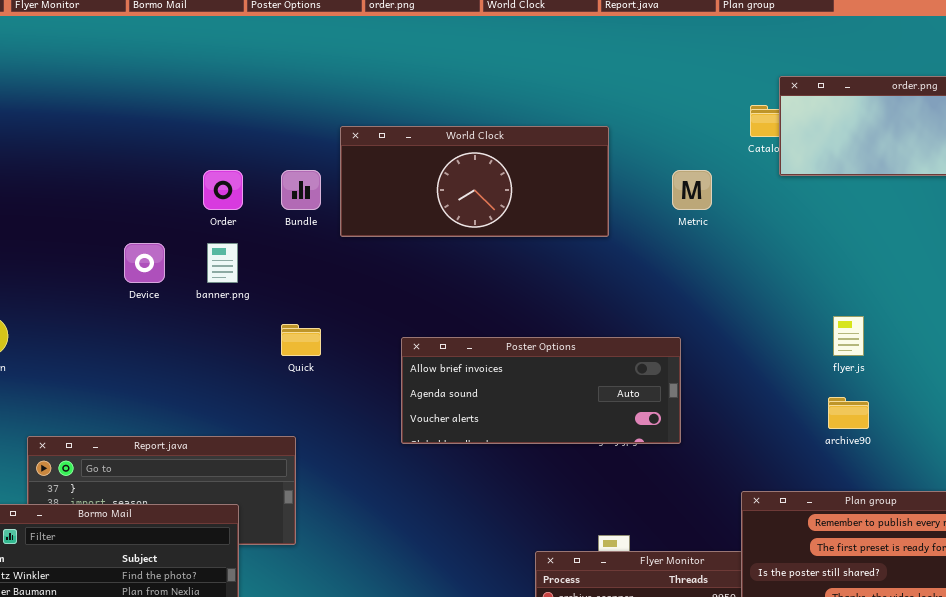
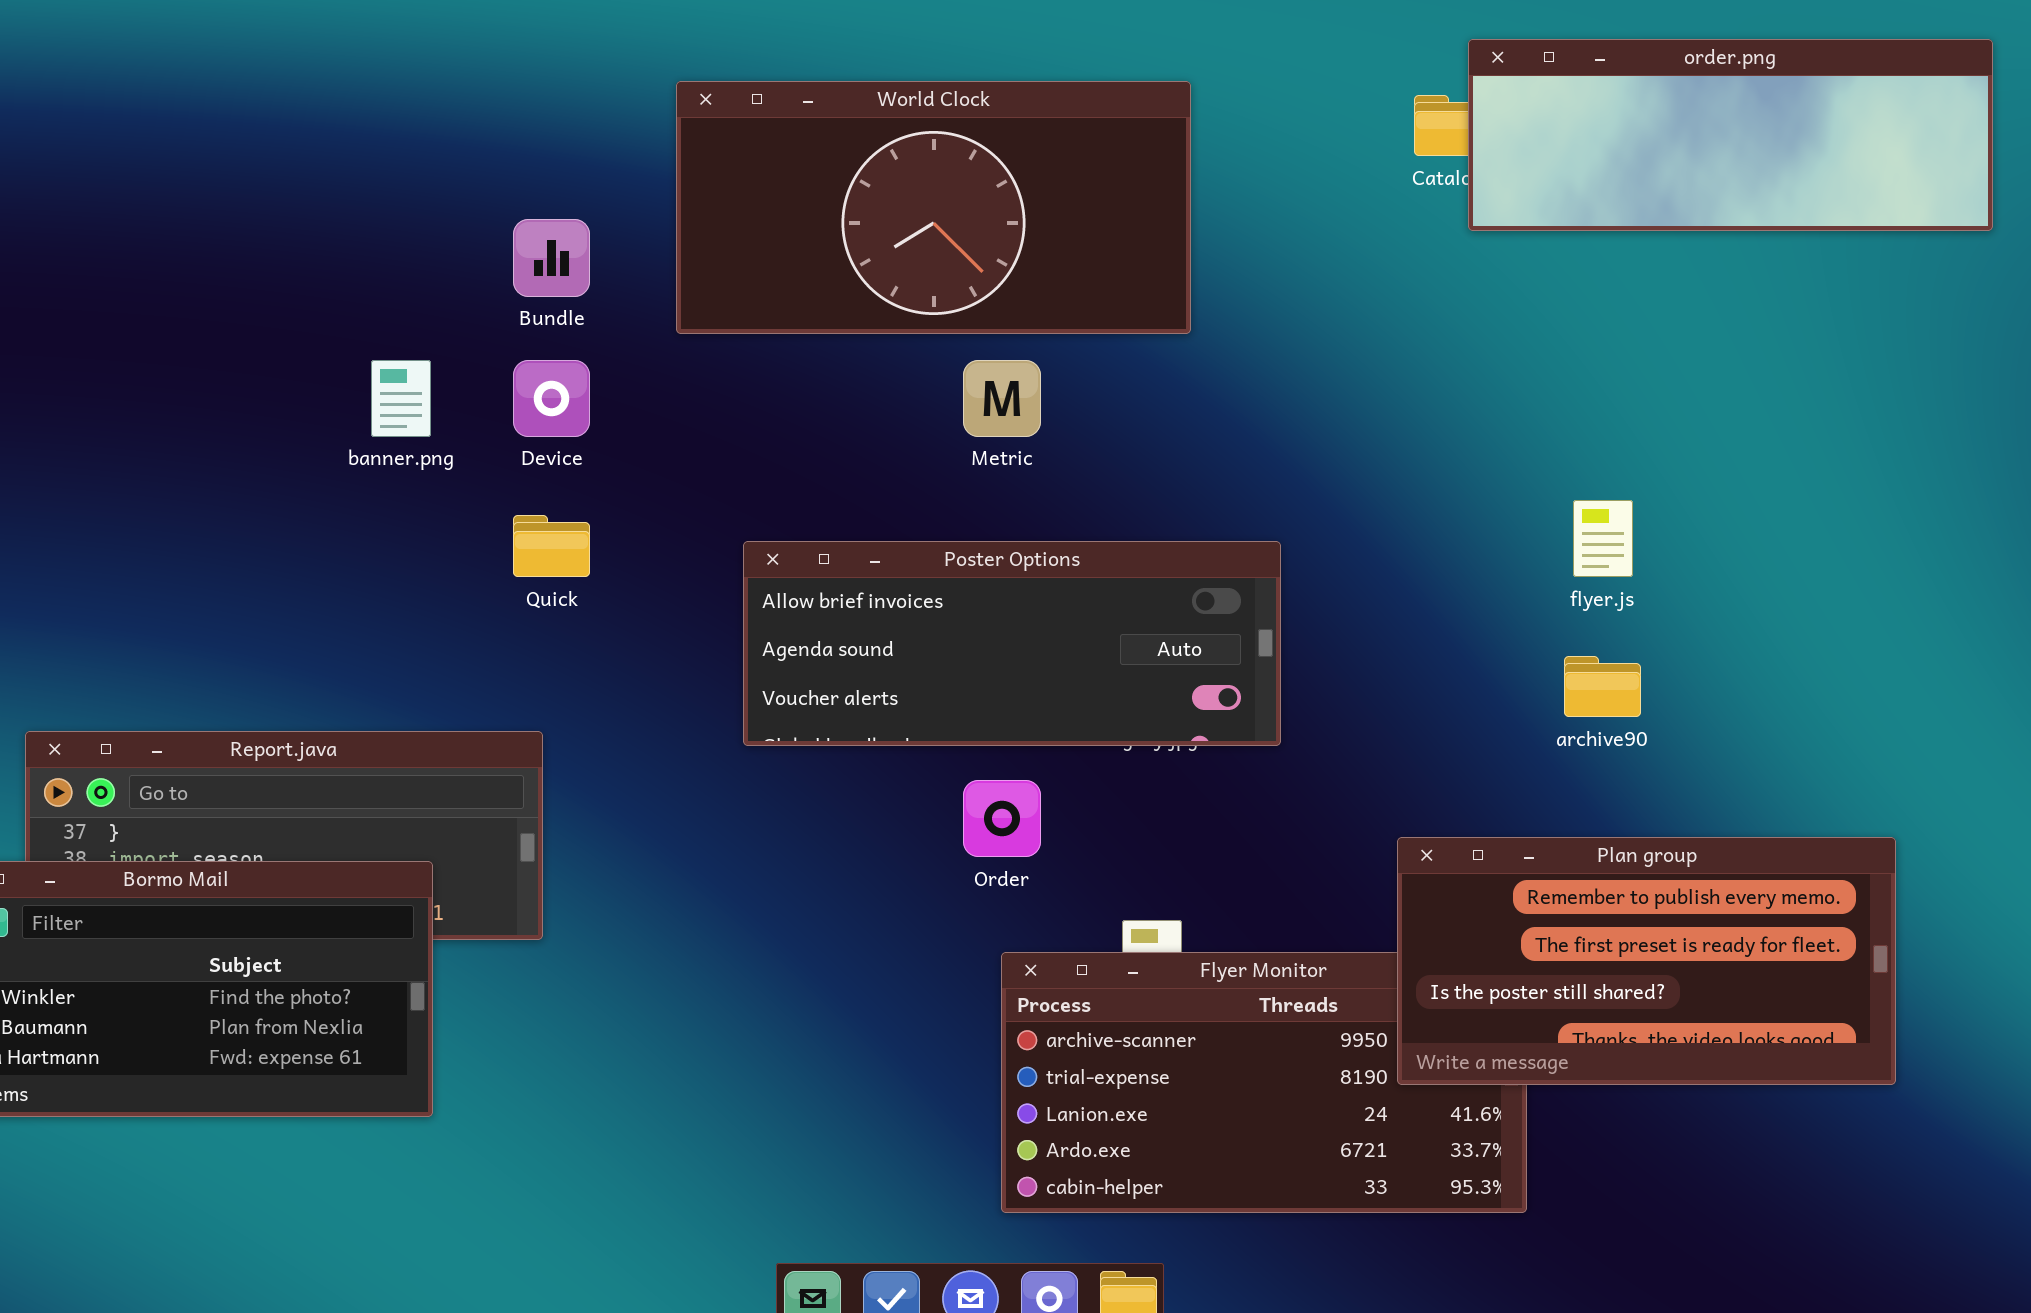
World Clock: [340,126,609,237] -> [676,81,1191,334], moved, resized
Order: [203,170,243,210] -> [963,780,1041,857], moved
Metric: [672,170,712,210] -> [963,360,1041,437], moved
Device: [124,243,165,283] -> [513,360,590,437], moved

